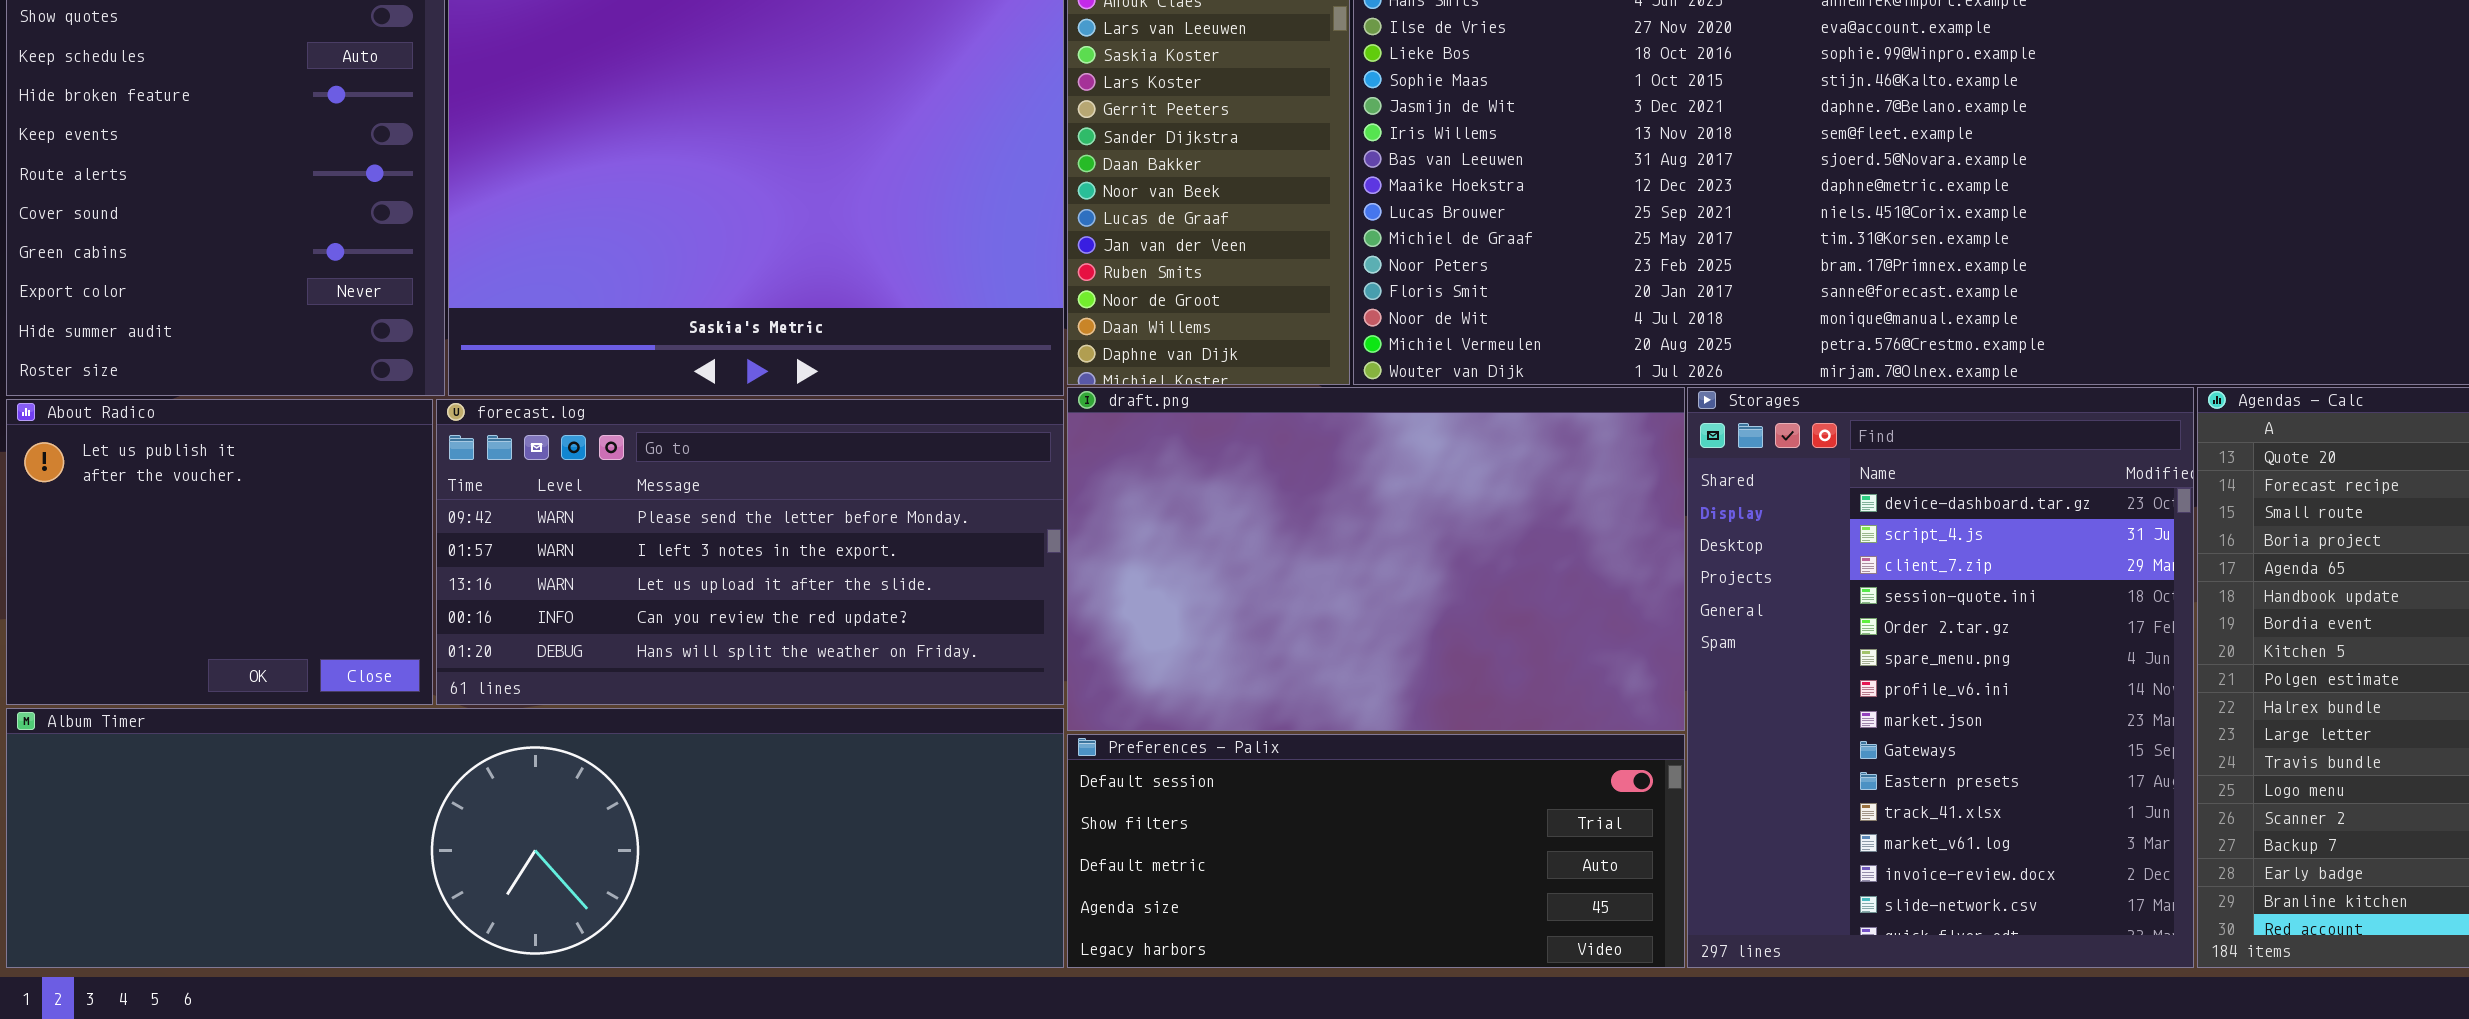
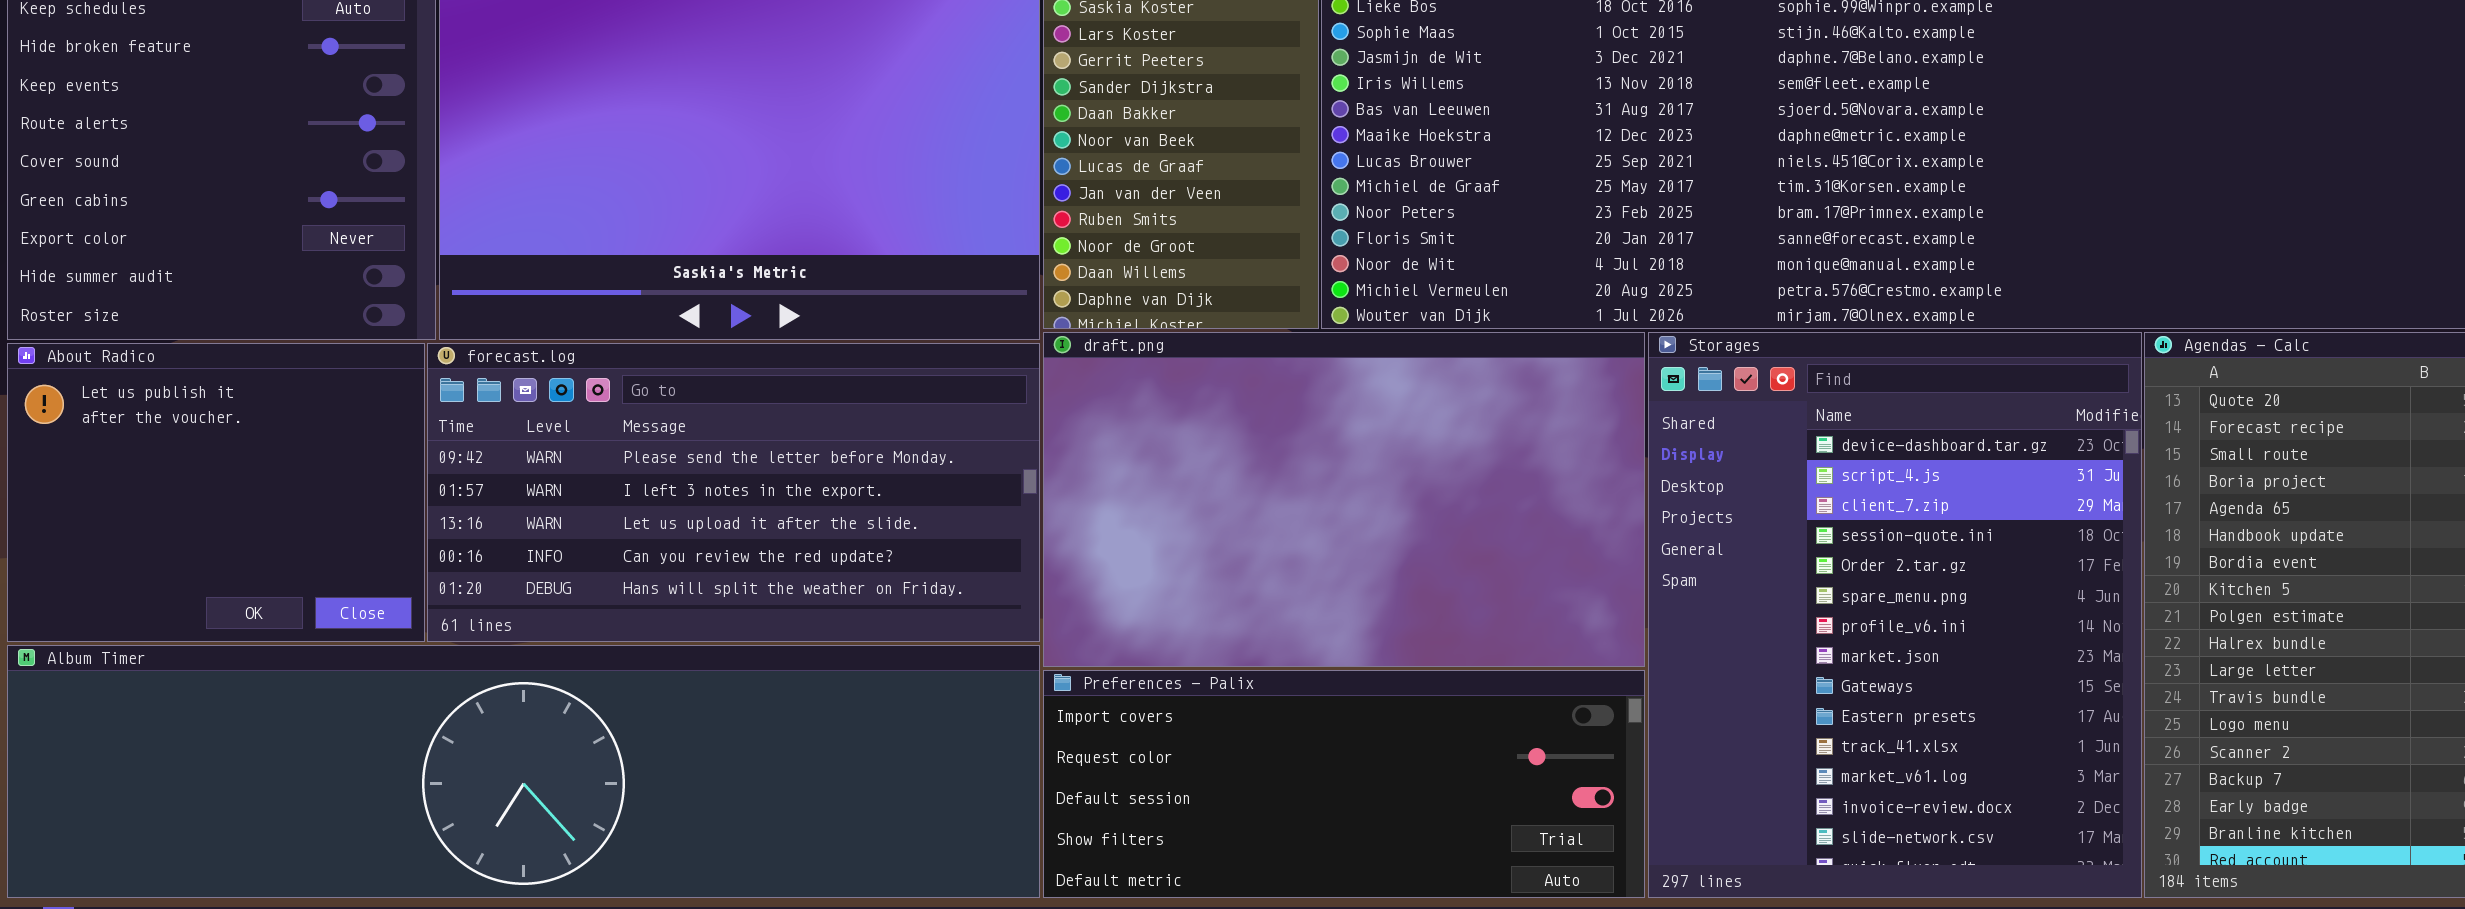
Preferences - Palix: [1067,734,1685,968] -> [1043,670,1645,898], scrolled up 2 rows

